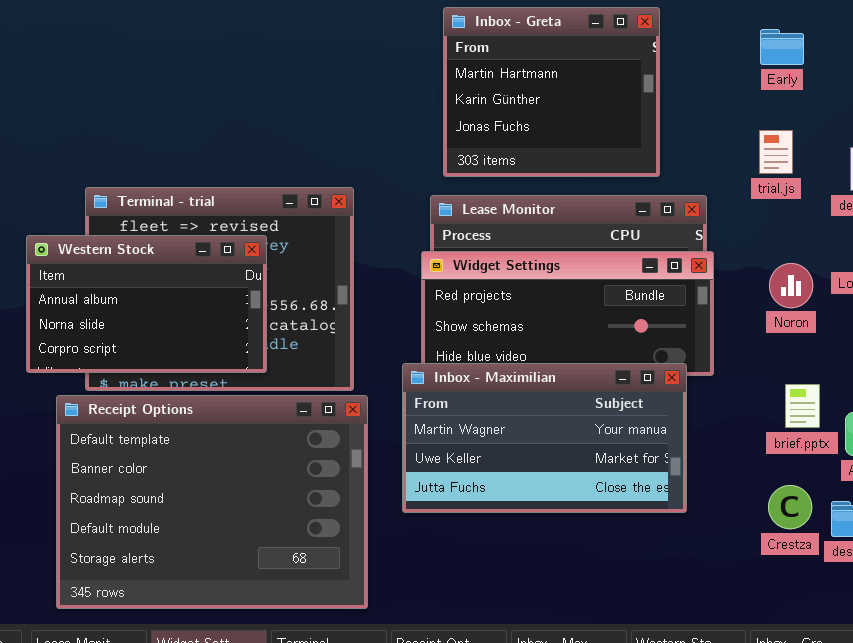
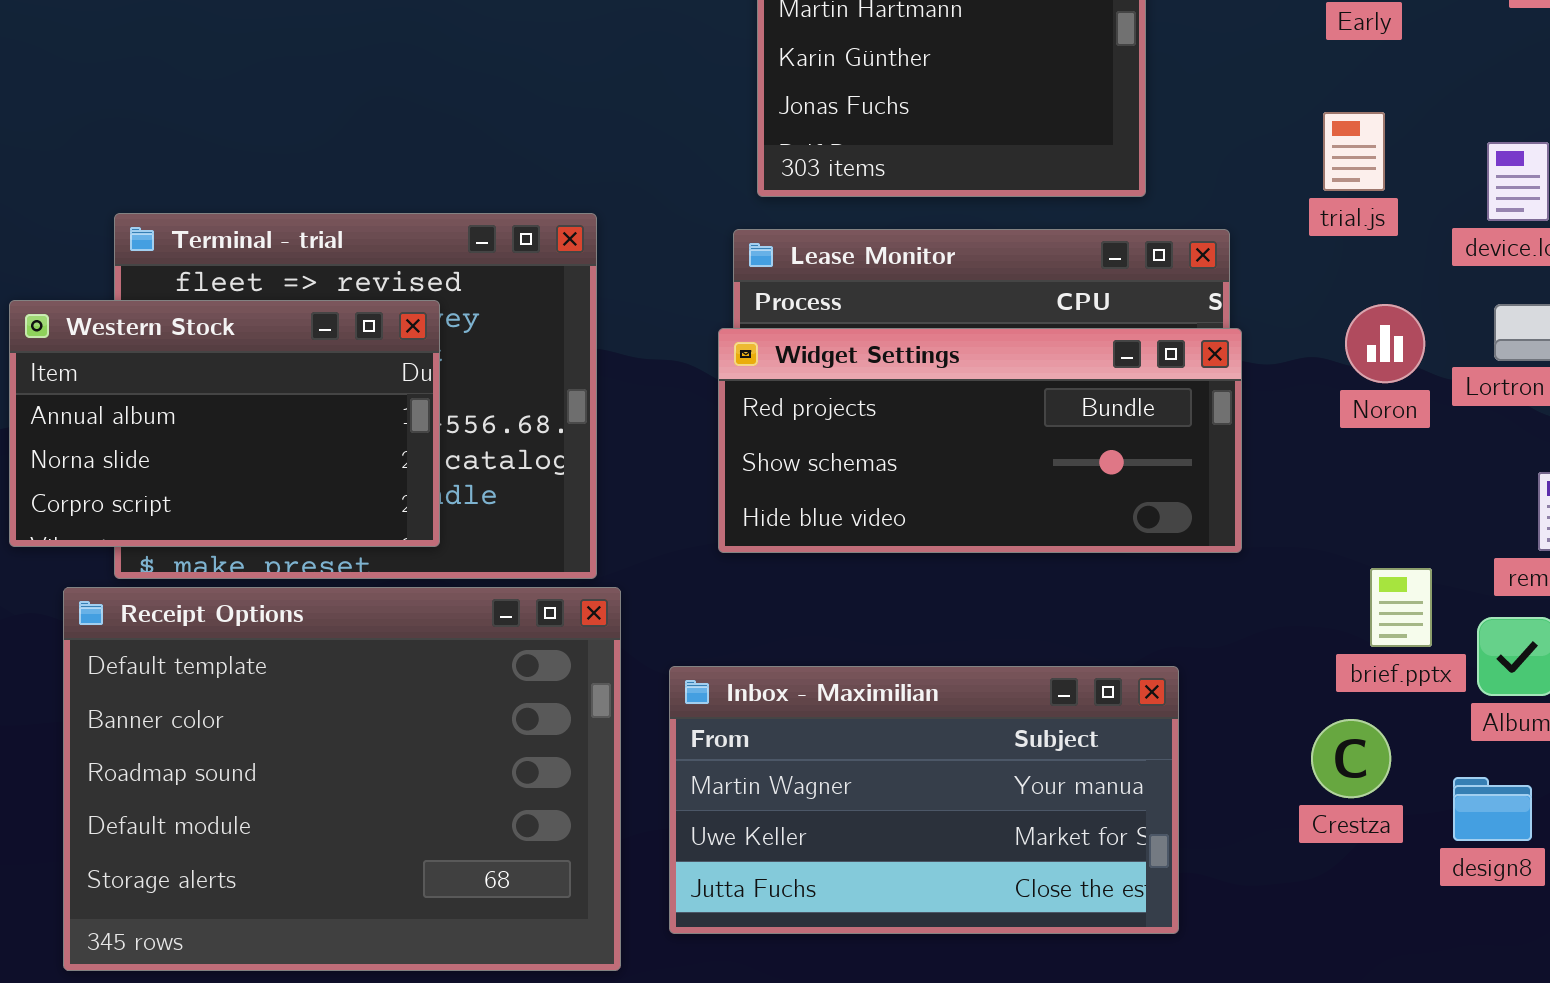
Noron: [769,263,813,308] -> [1345,304,1425,383], moved
Inbox - Maximilian: [402,363,687,513] -> [669,666,1179,934], moved
Crestza: [768,485,812,529] -> [1311,719,1391,798], moved

